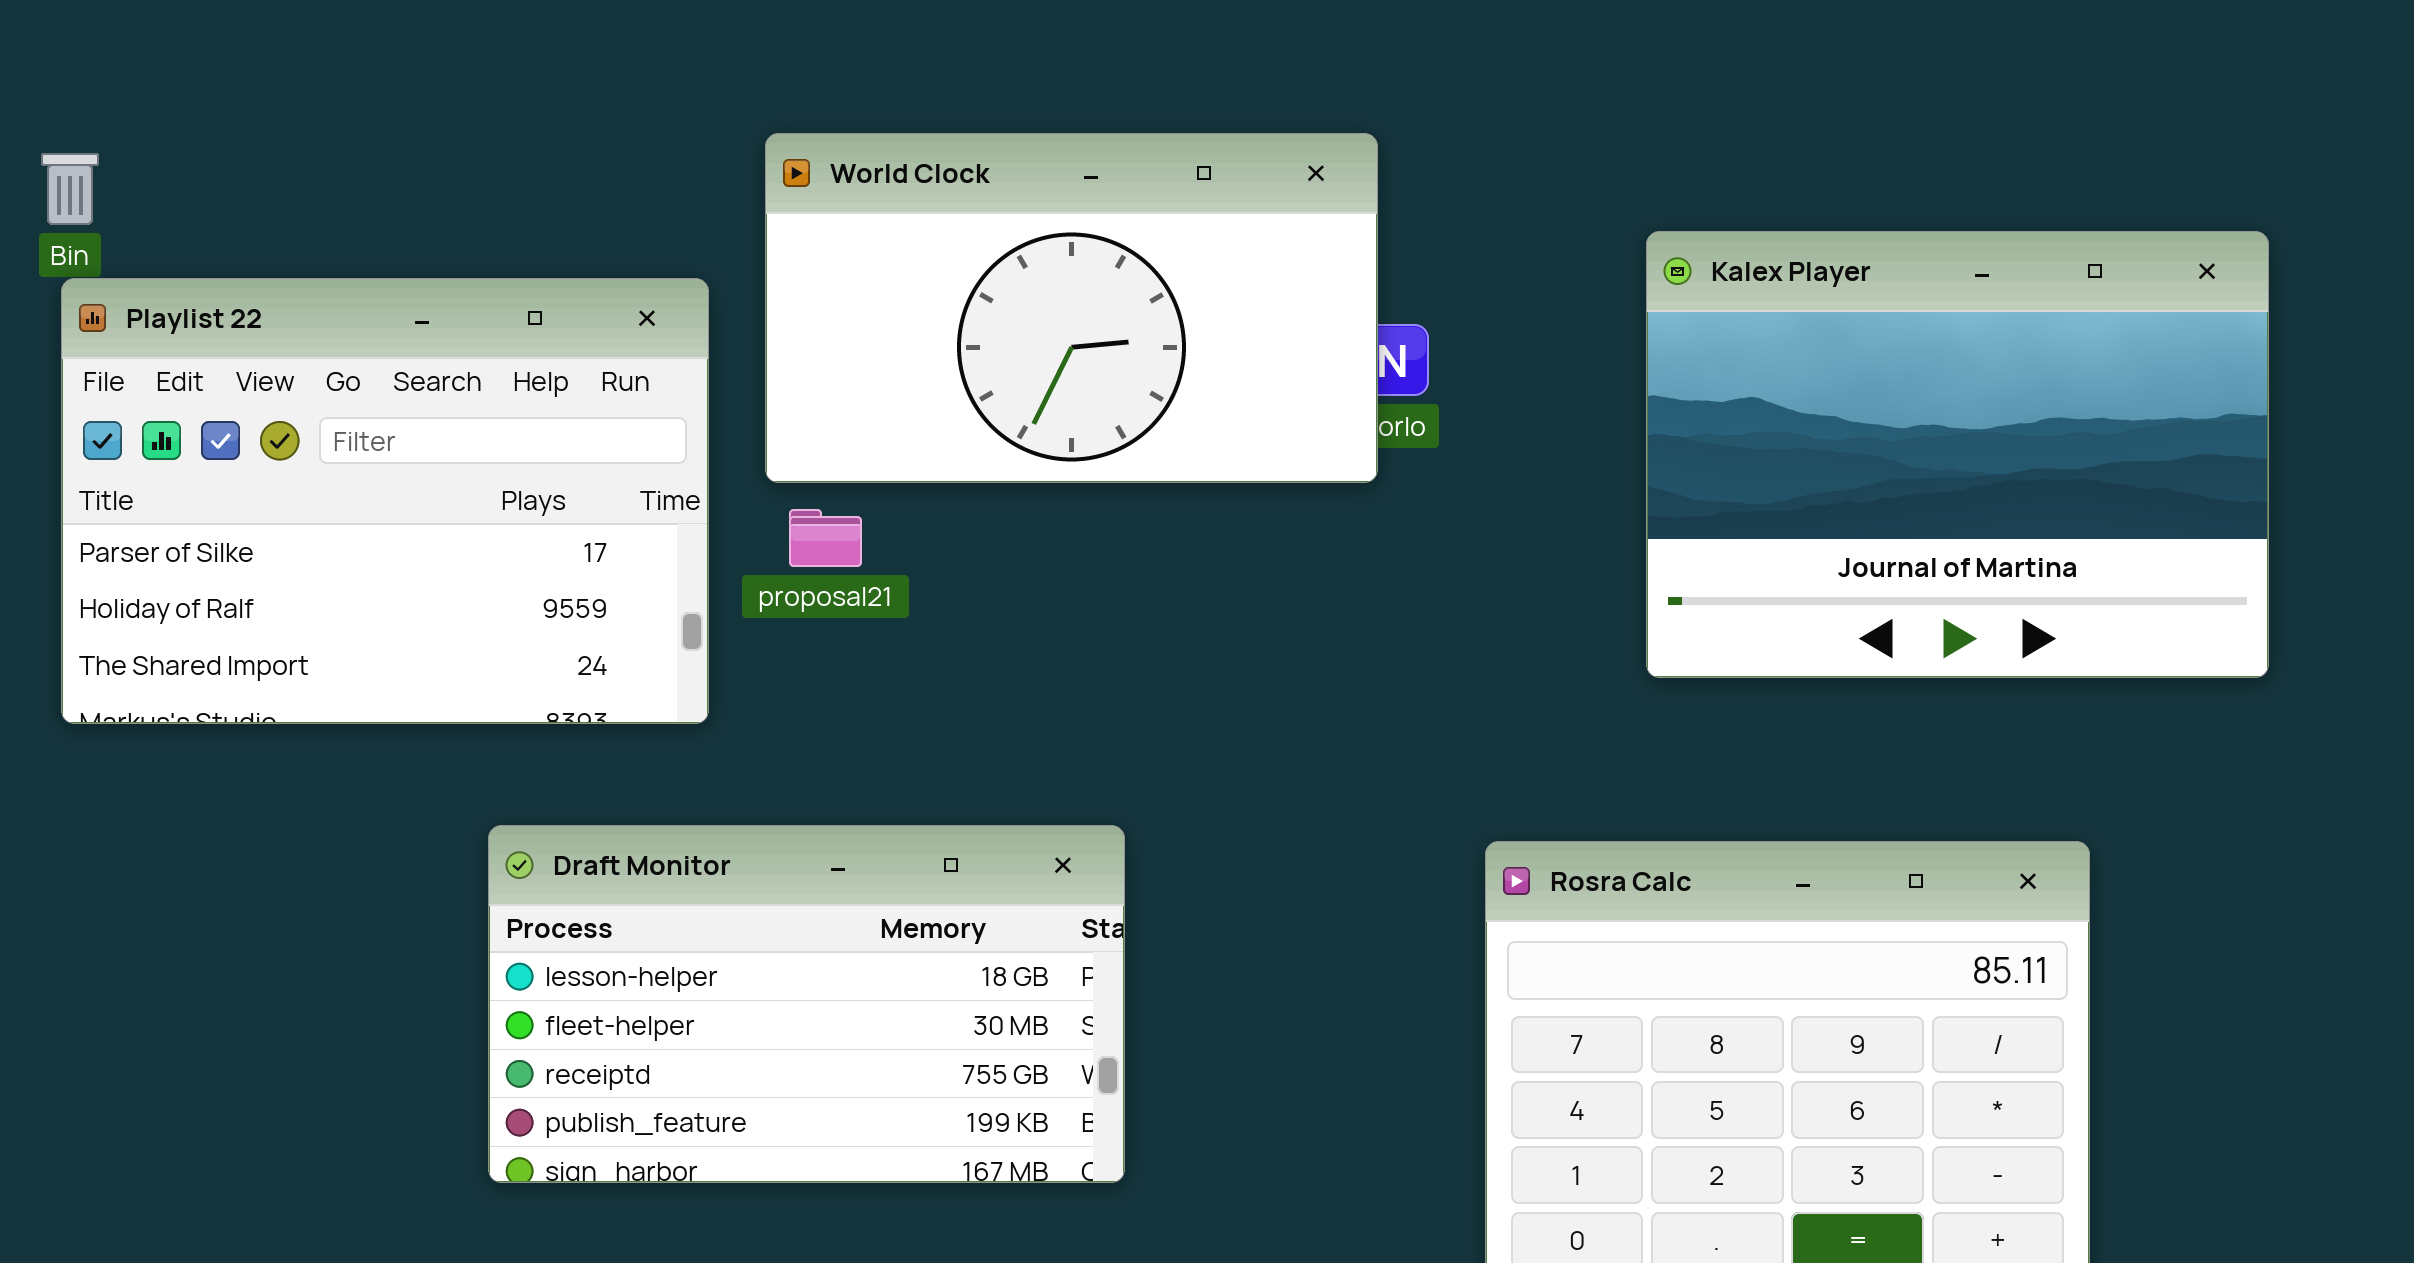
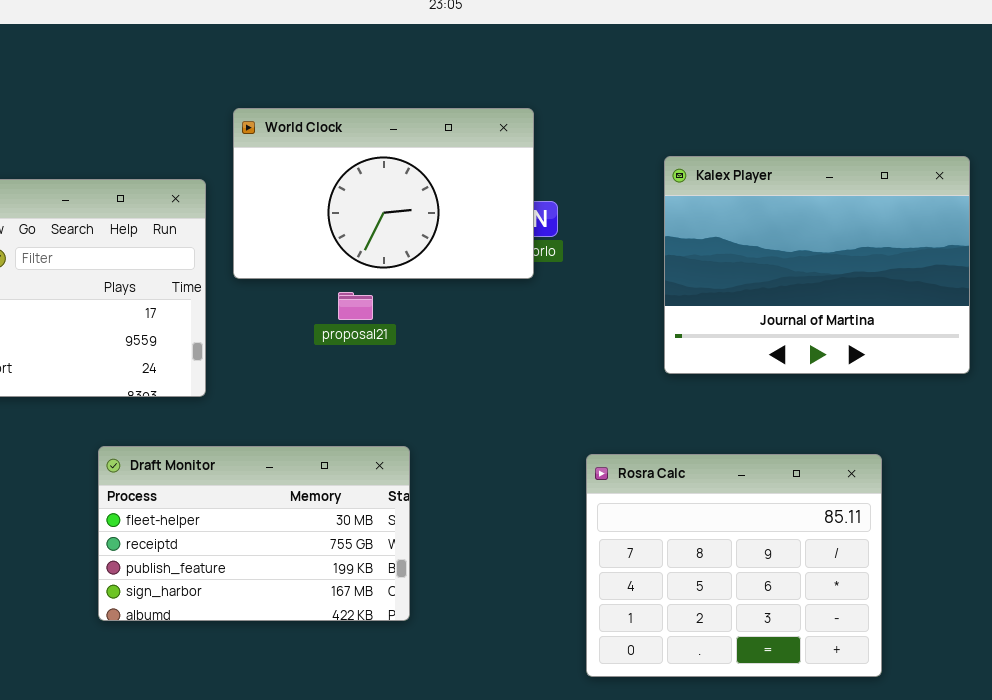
proposal21: [789,509,862,567] -> [338,292,373,320], moved
Draft Monitor: [488,825,1125,1183] -> [98,446,410,621], scrolled down 1 row

